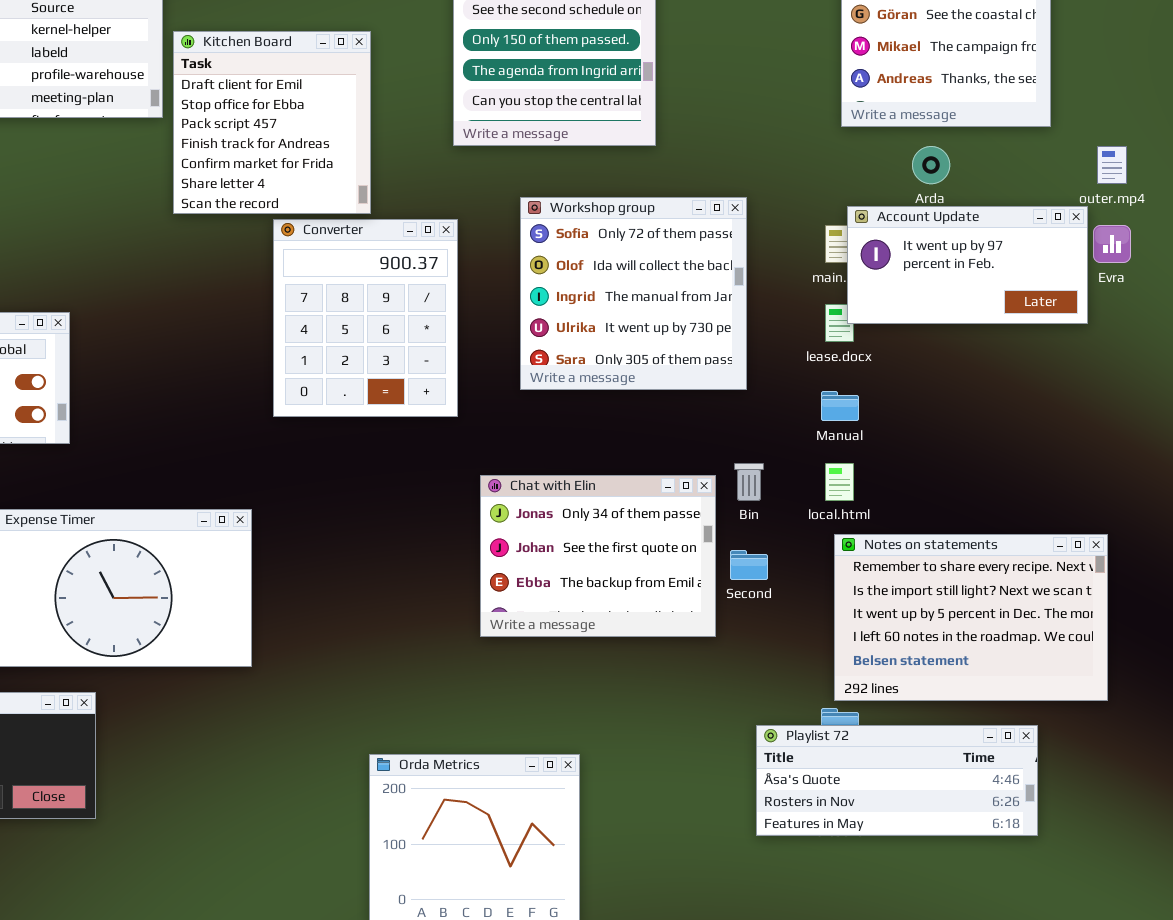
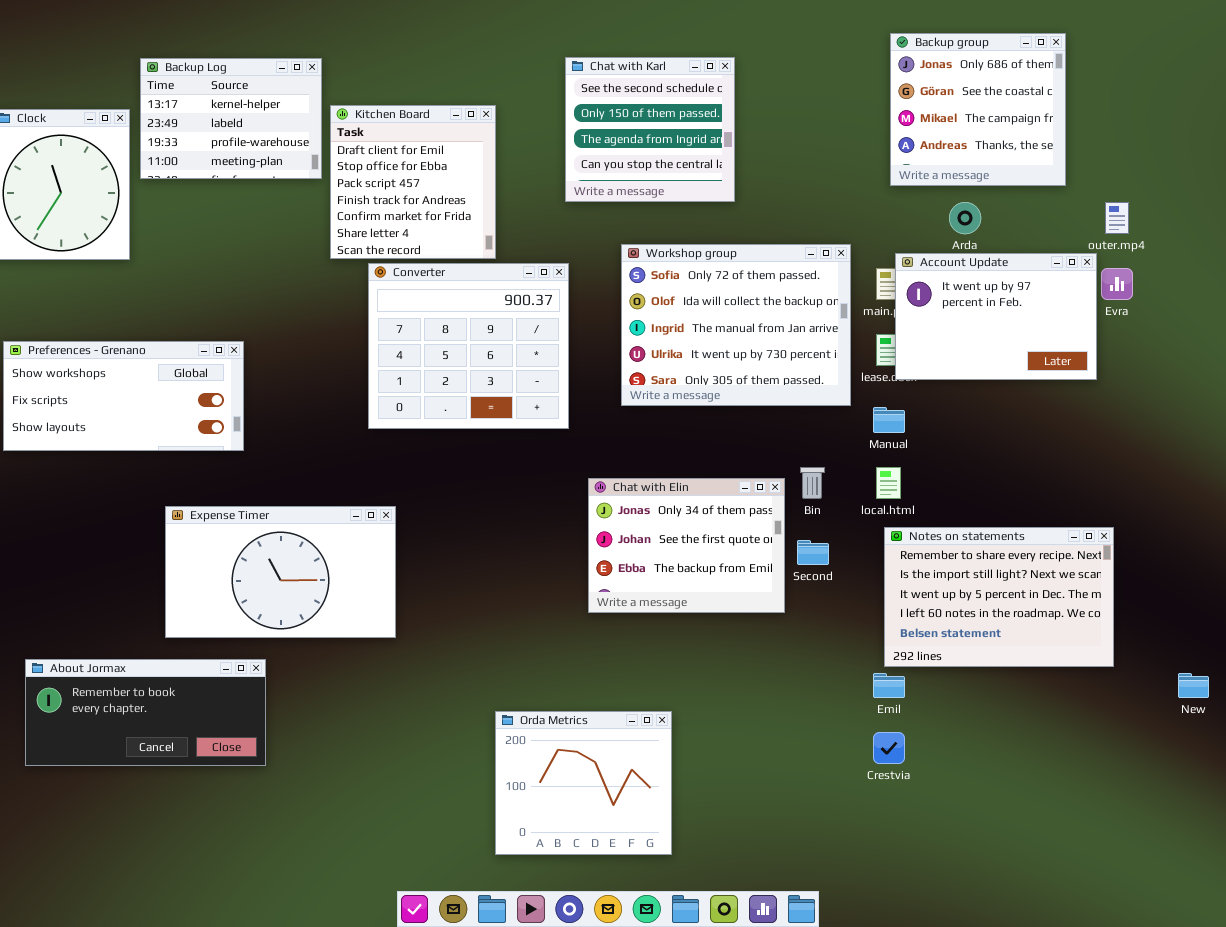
Workshop group: [520,197,747,390] -> [621,244,851,406], resized
Account Update: [847,206,1088,324] -> [895,253,1097,380], resized
Converter: [273,219,458,417] -> [368,263,569,429], resized
Playlist 72: [756,725,1038,836] -> none, closed

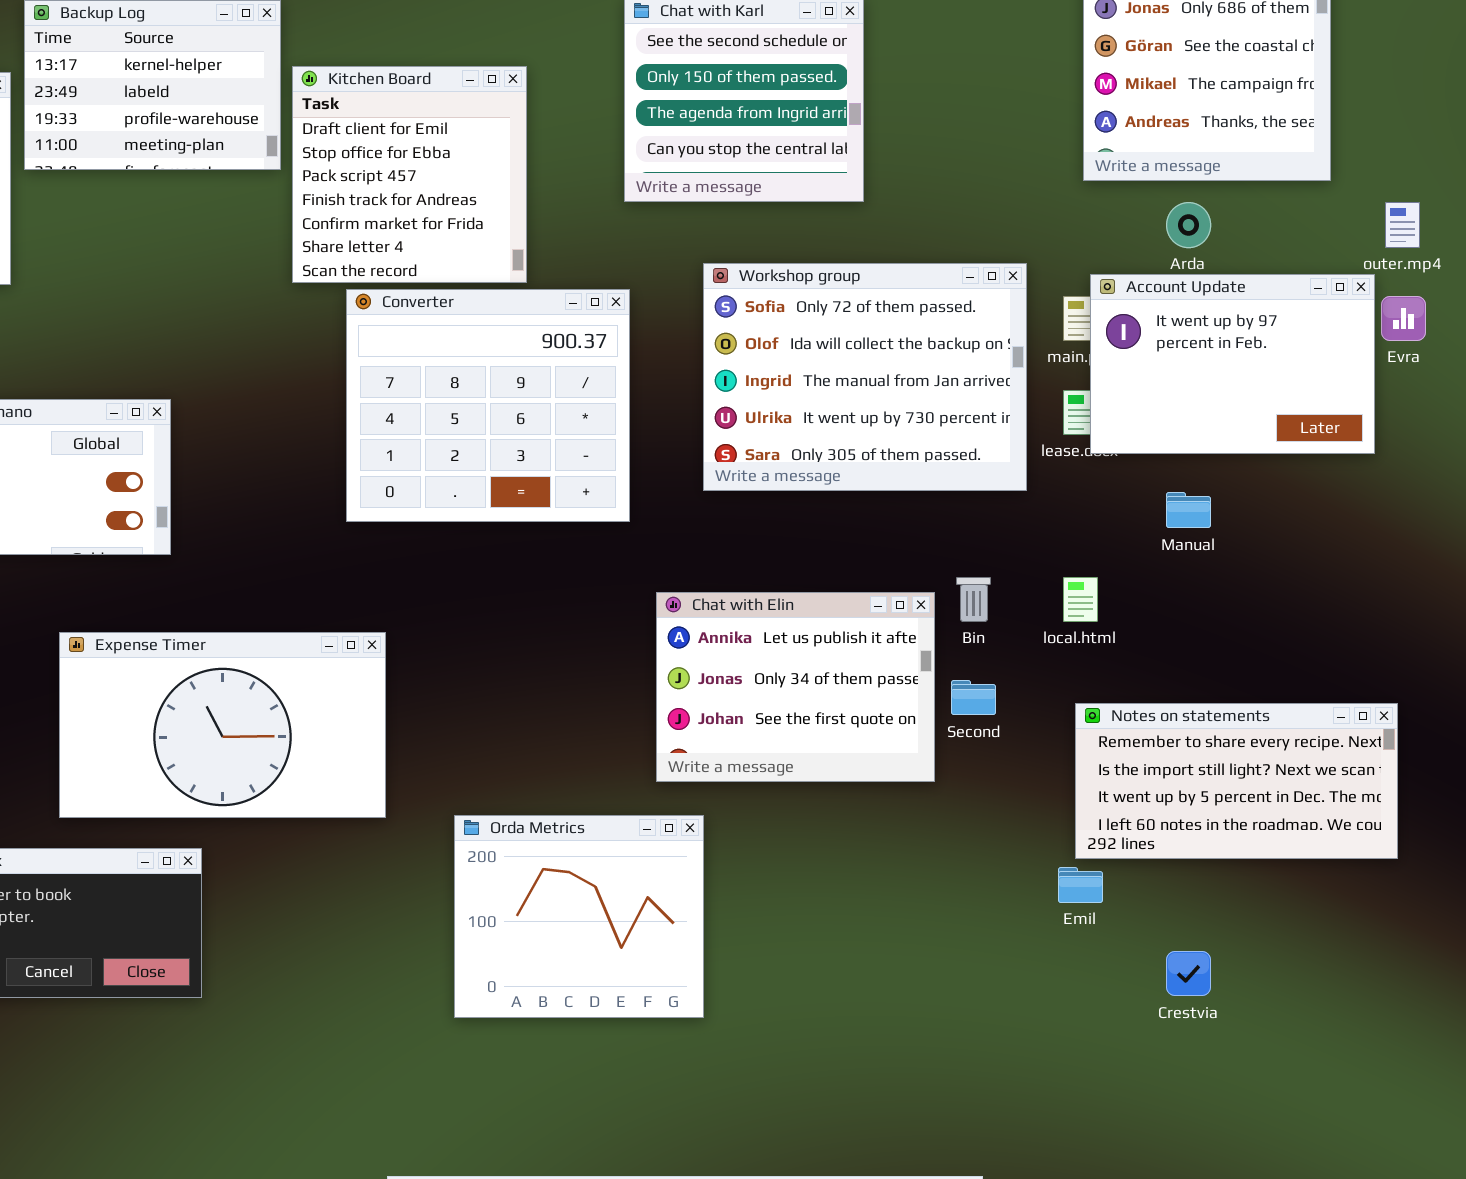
Manual: [873,407,905,433] -> [1166,492,1211,528], moved
Chat with Elin: [588,478,785,613] -> [656,592,935,782], scrolled up 1 row
Notes on statements: [884,527,1114,667] -> [1075,703,1398,859], resized
Orda Metrics: [495,711,672,855] -> [454,815,704,1018], moved
Crestvia: [873,732,905,764] -> [1166,951,1211,996], moved

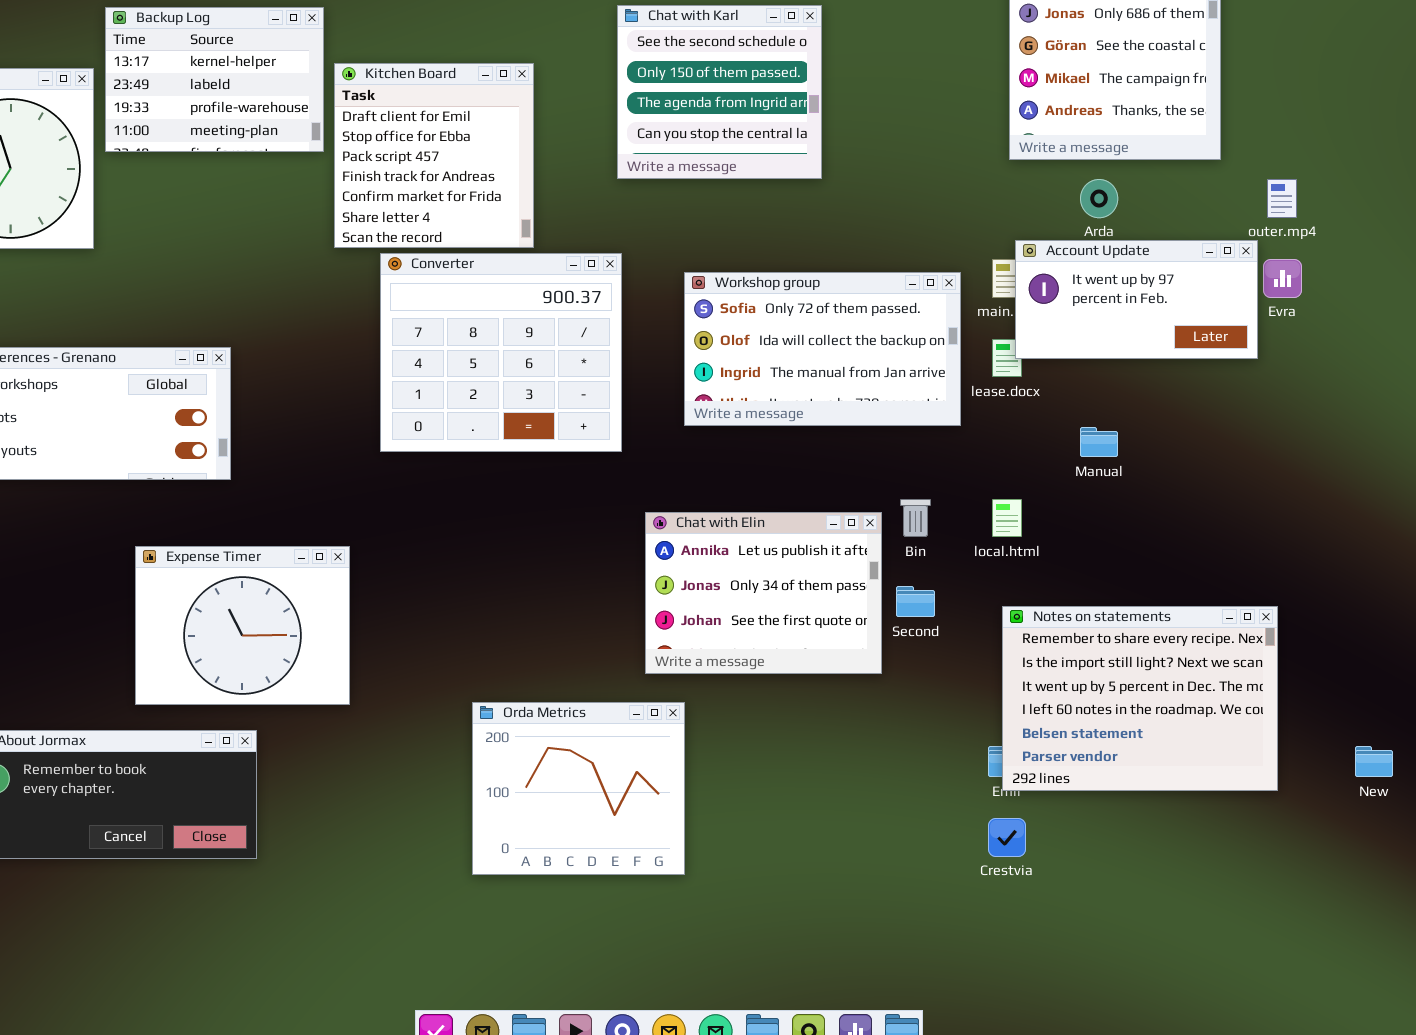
Workshop group: [703,263,1027,491] -> [684,272,961,426], resized
Account Update: [1090,274,1375,454] -> [1015,240,1258,359], resized
Expense Timer: [59,632,386,818] -> [135,546,350,705], resized
Notes on statements: [1075,703,1398,859] -> [1002,606,1278,791], resized
Crestvia: [1166,951,1211,996] -> [988,818,1026,857], moved

